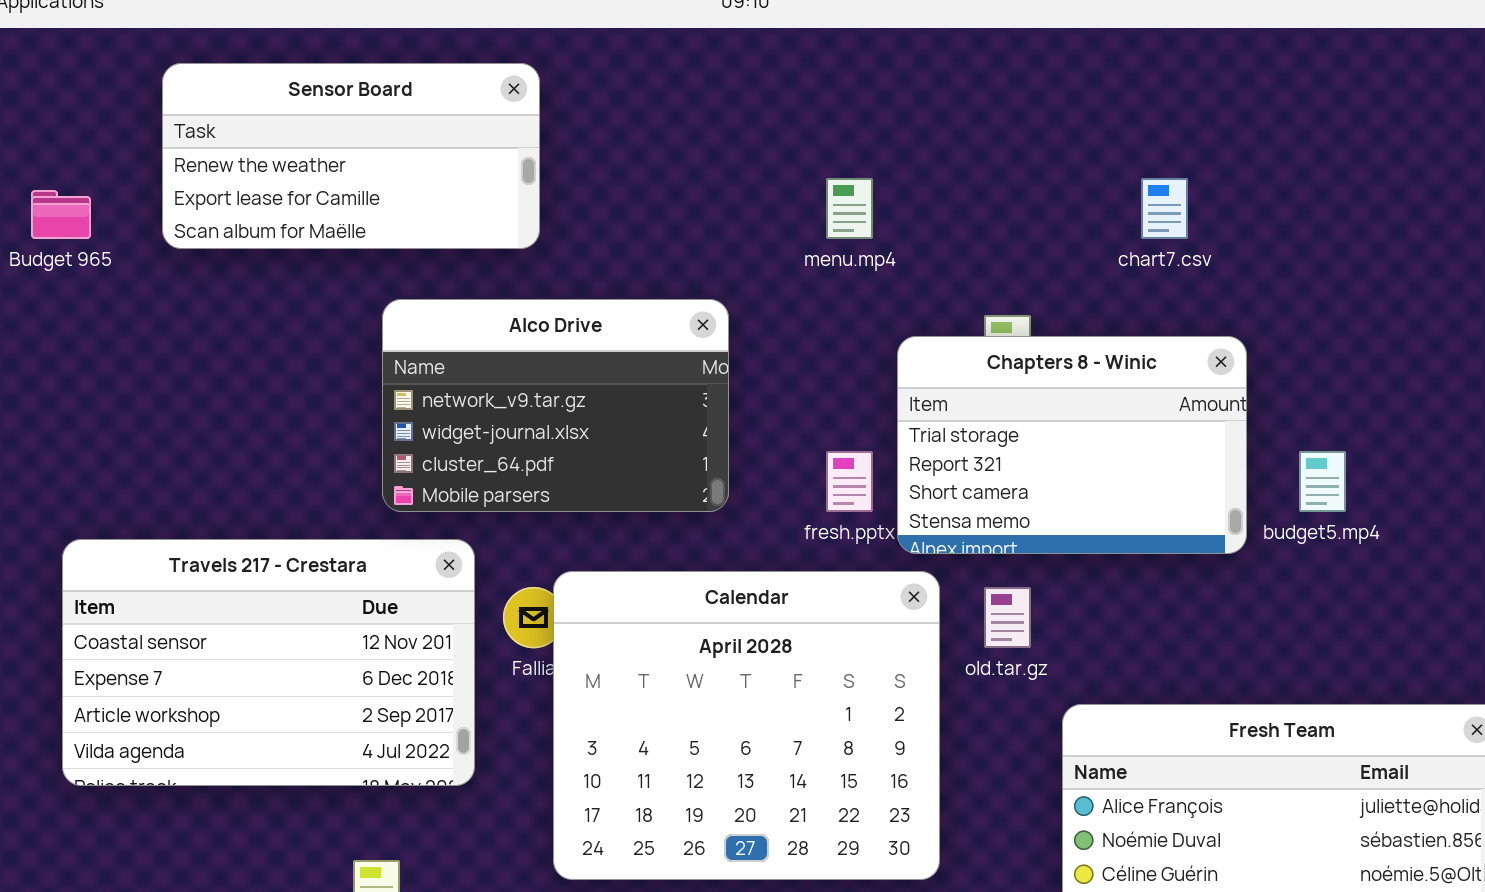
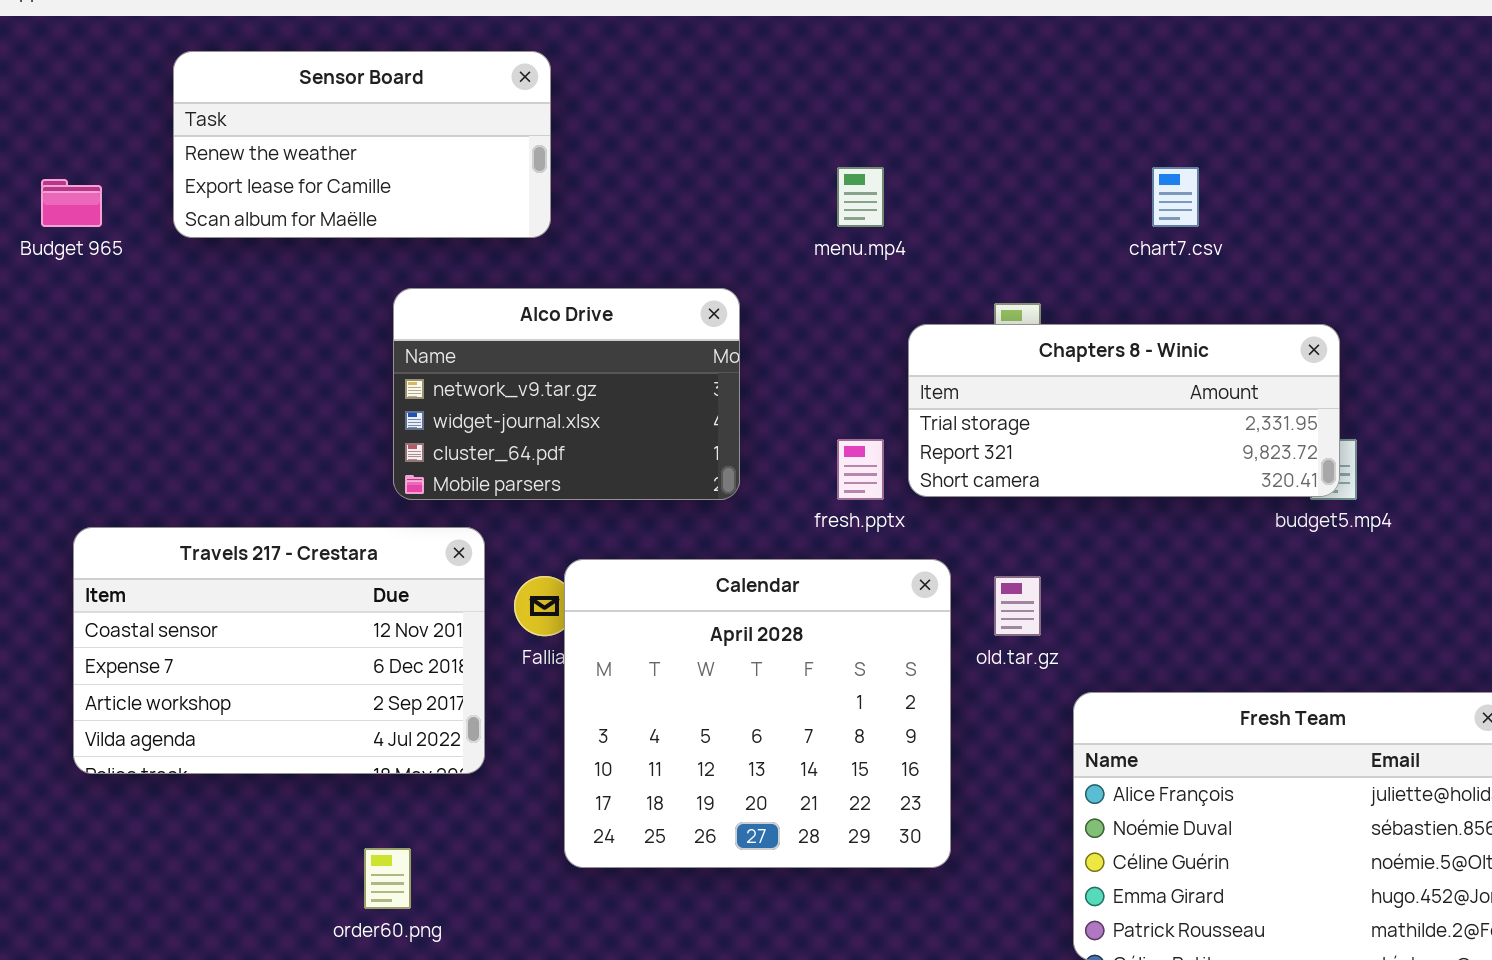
Chapters 8 - Winic: [897,336,1247,554] -> [908,324,1340,497], resized

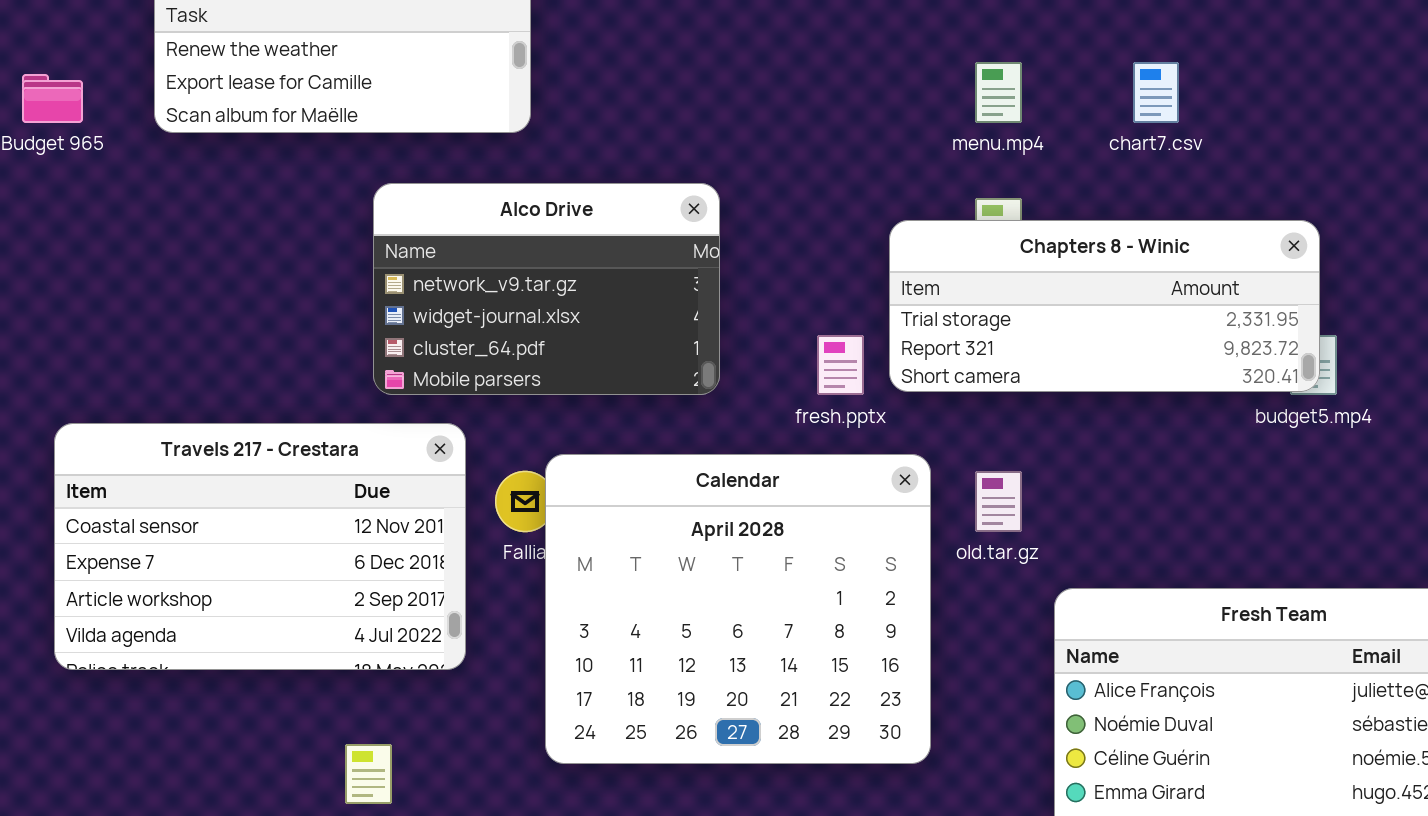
menu.mp4: [837,167,884,227] -> [975,62,1022,123], moved

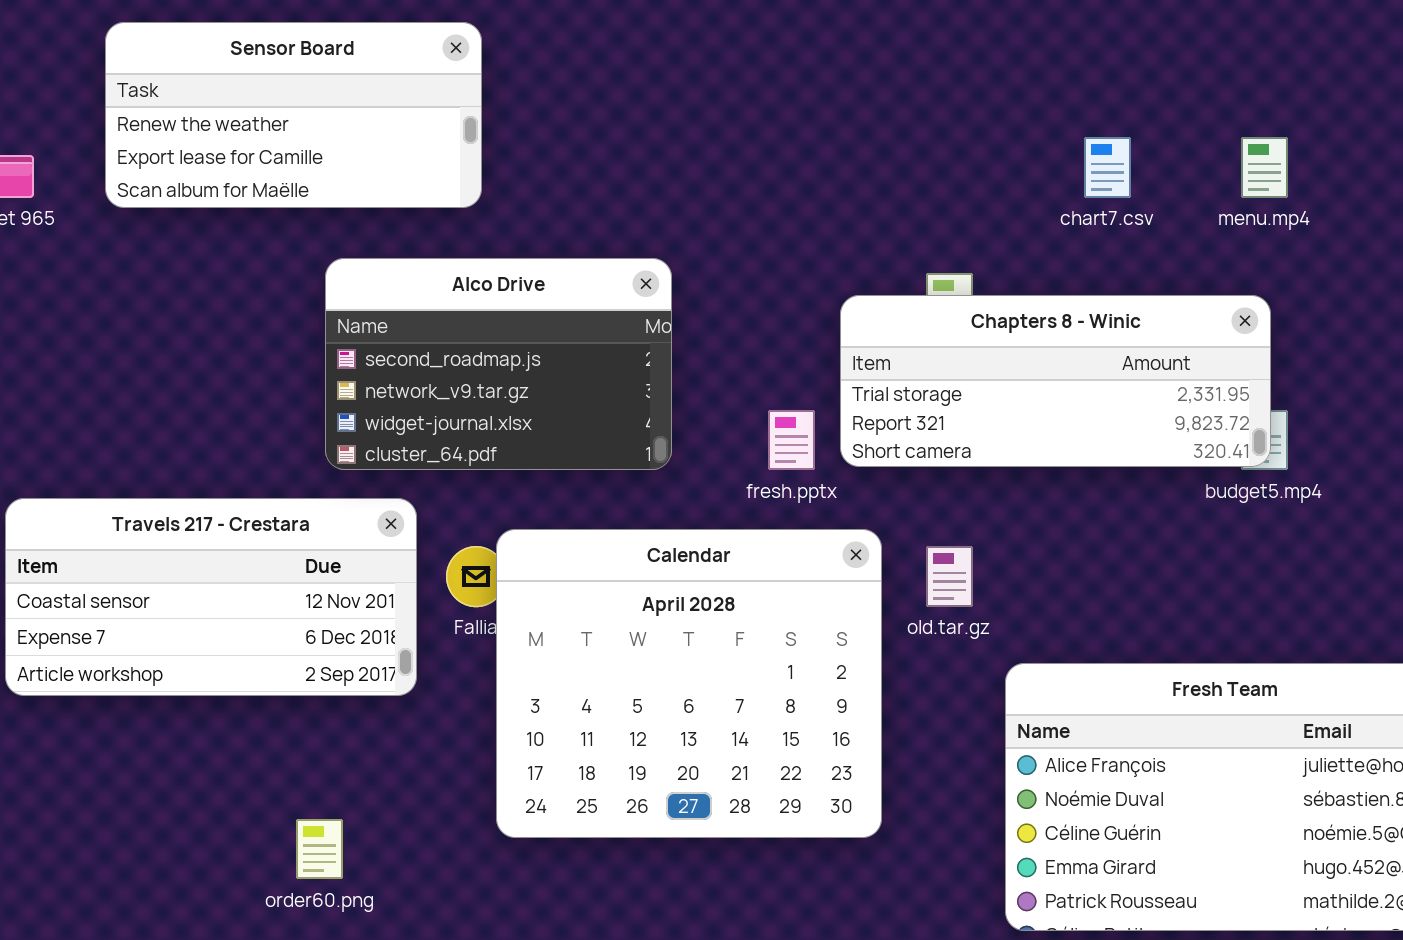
menu.mp4: [975,62,1022,123] -> [1241,137,1288,198], moved
Alco Drive: [373,183,720,395] -> [325,258,672,470], scrolled up 1 row
Travels 217 - Crestara: [54,423,466,670] -> [5,498,417,696], resized

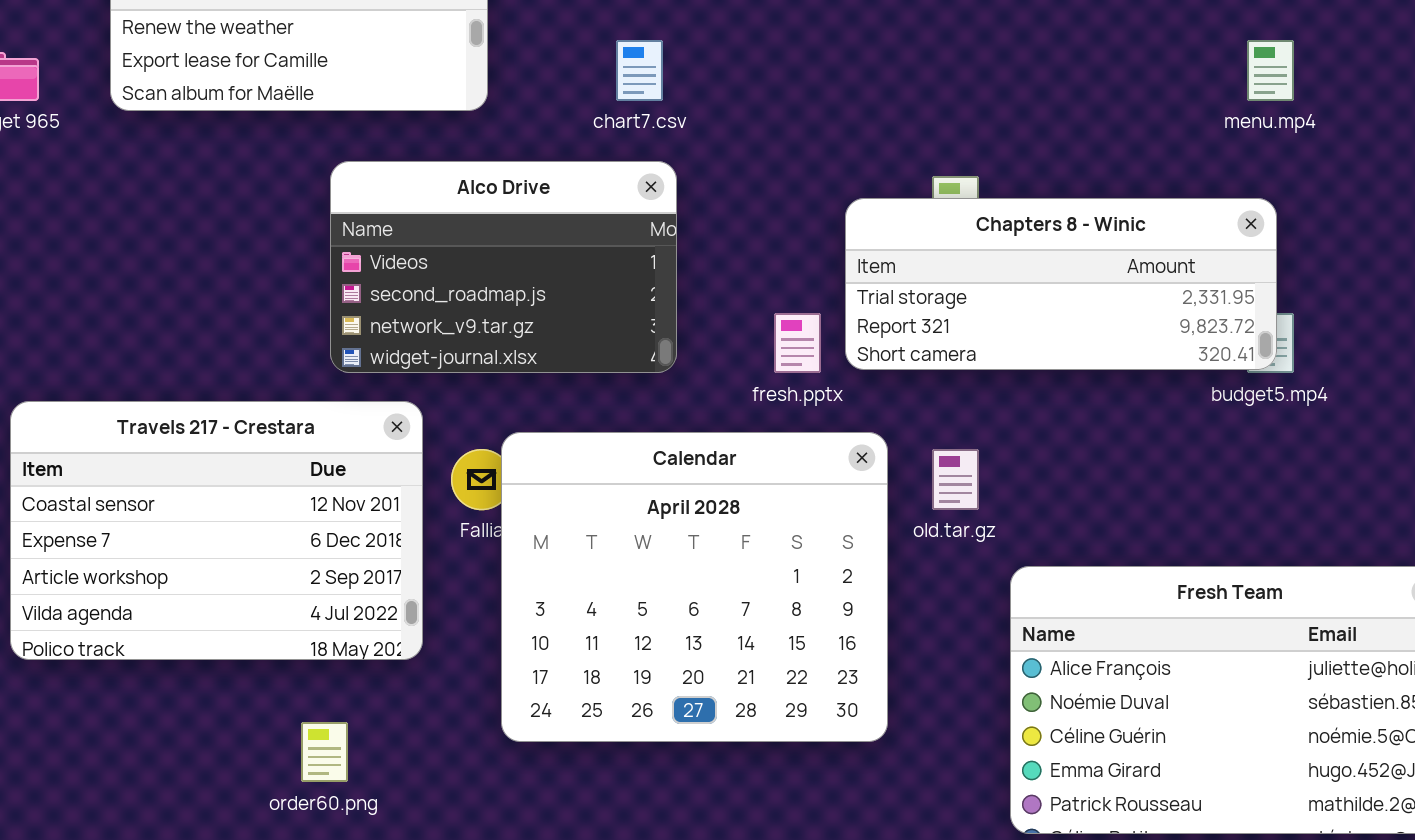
chart7.csv: [1084,137,1131,198] -> [616,40,663,101], moved
Alco Drive: [325,258,672,470] -> [330,161,677,373], scrolled up 1 row
Travels 217 - Crestara: [5,498,417,696] -> [10,401,423,660], resized

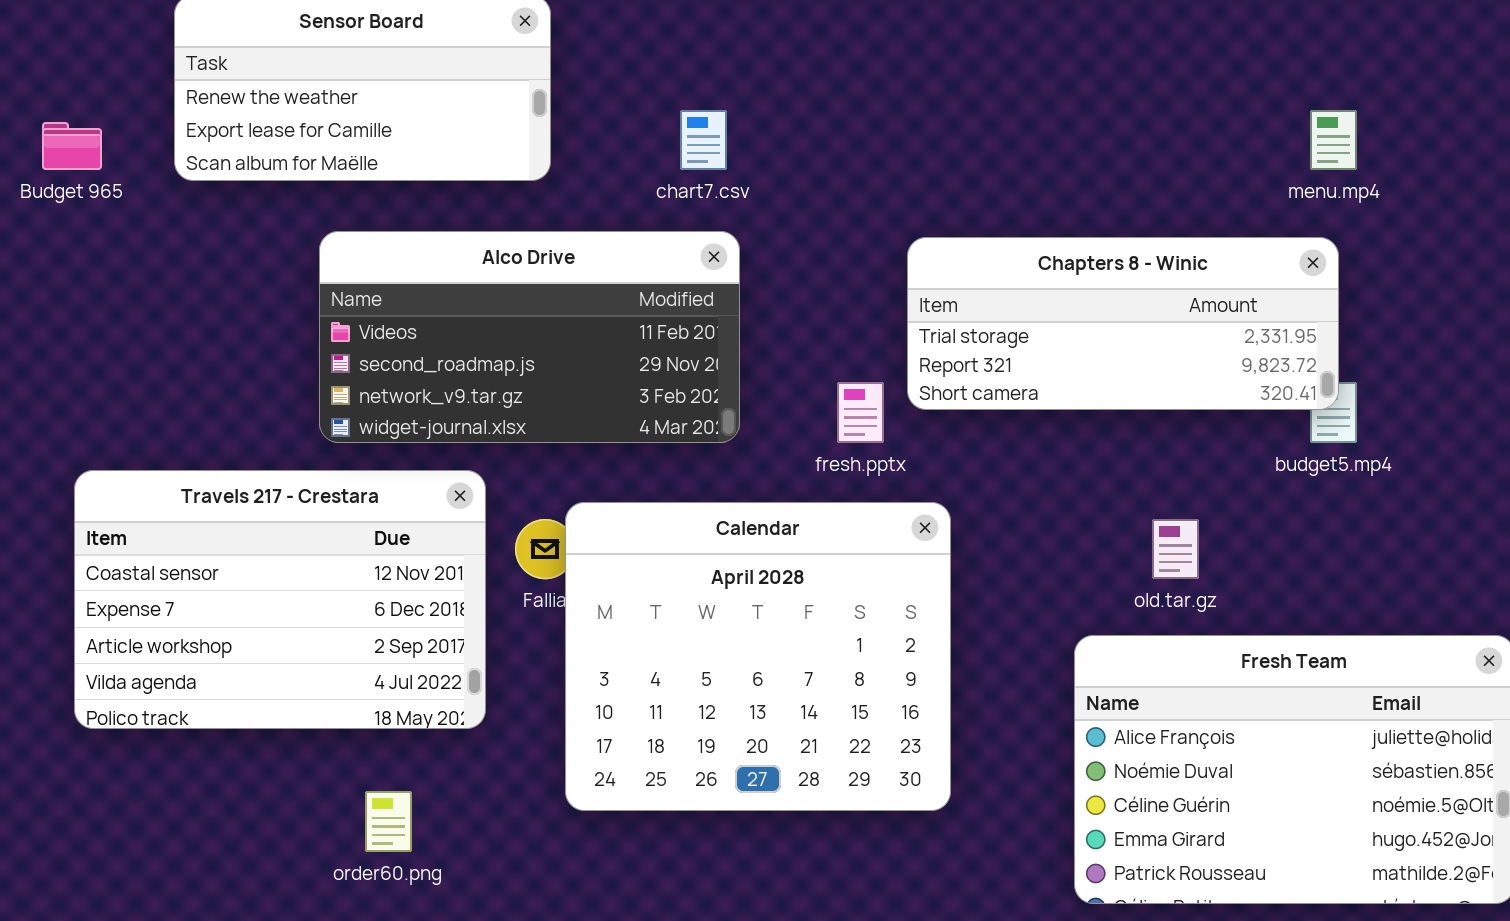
Alco Drive: [330,161,677,373] -> [319,231,740,443], resized
Chapters 8 - Winic: [845,198,1277,370] -> [907,237,1339,410], moved
old.tar.gz: [932,449,979,510] -> [1152,519,1199,579], moved

